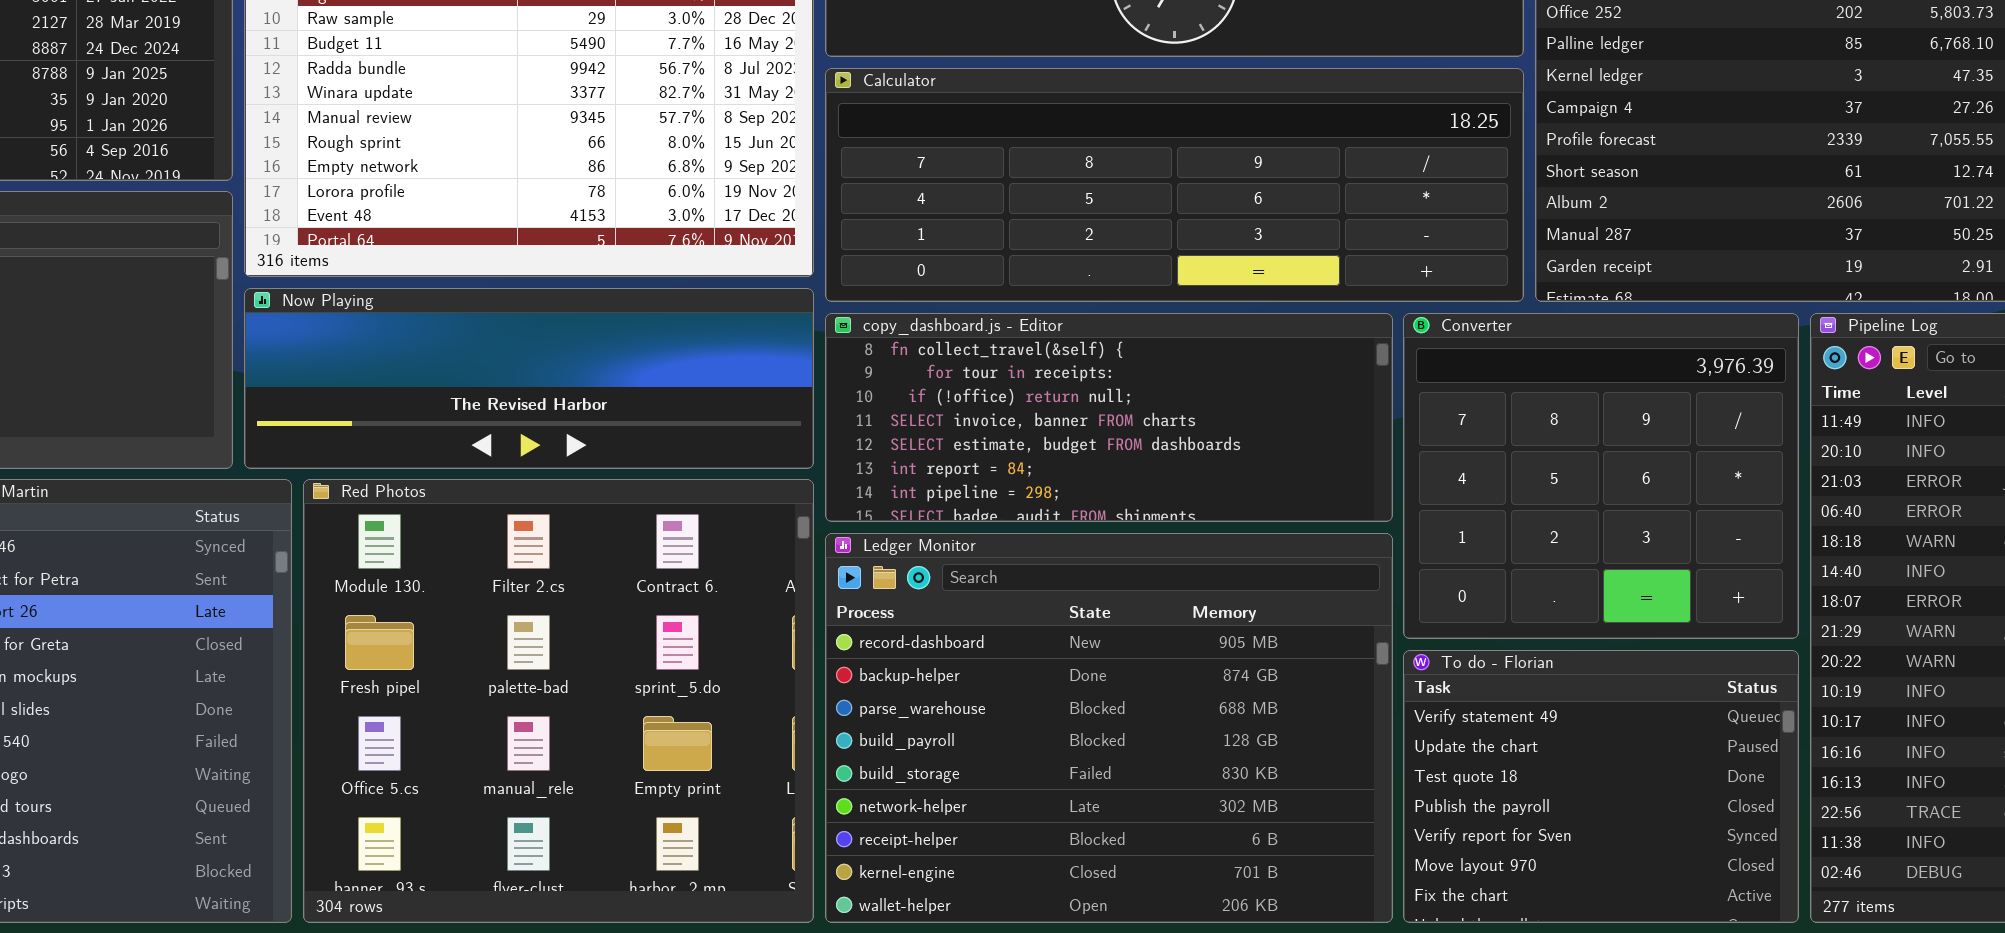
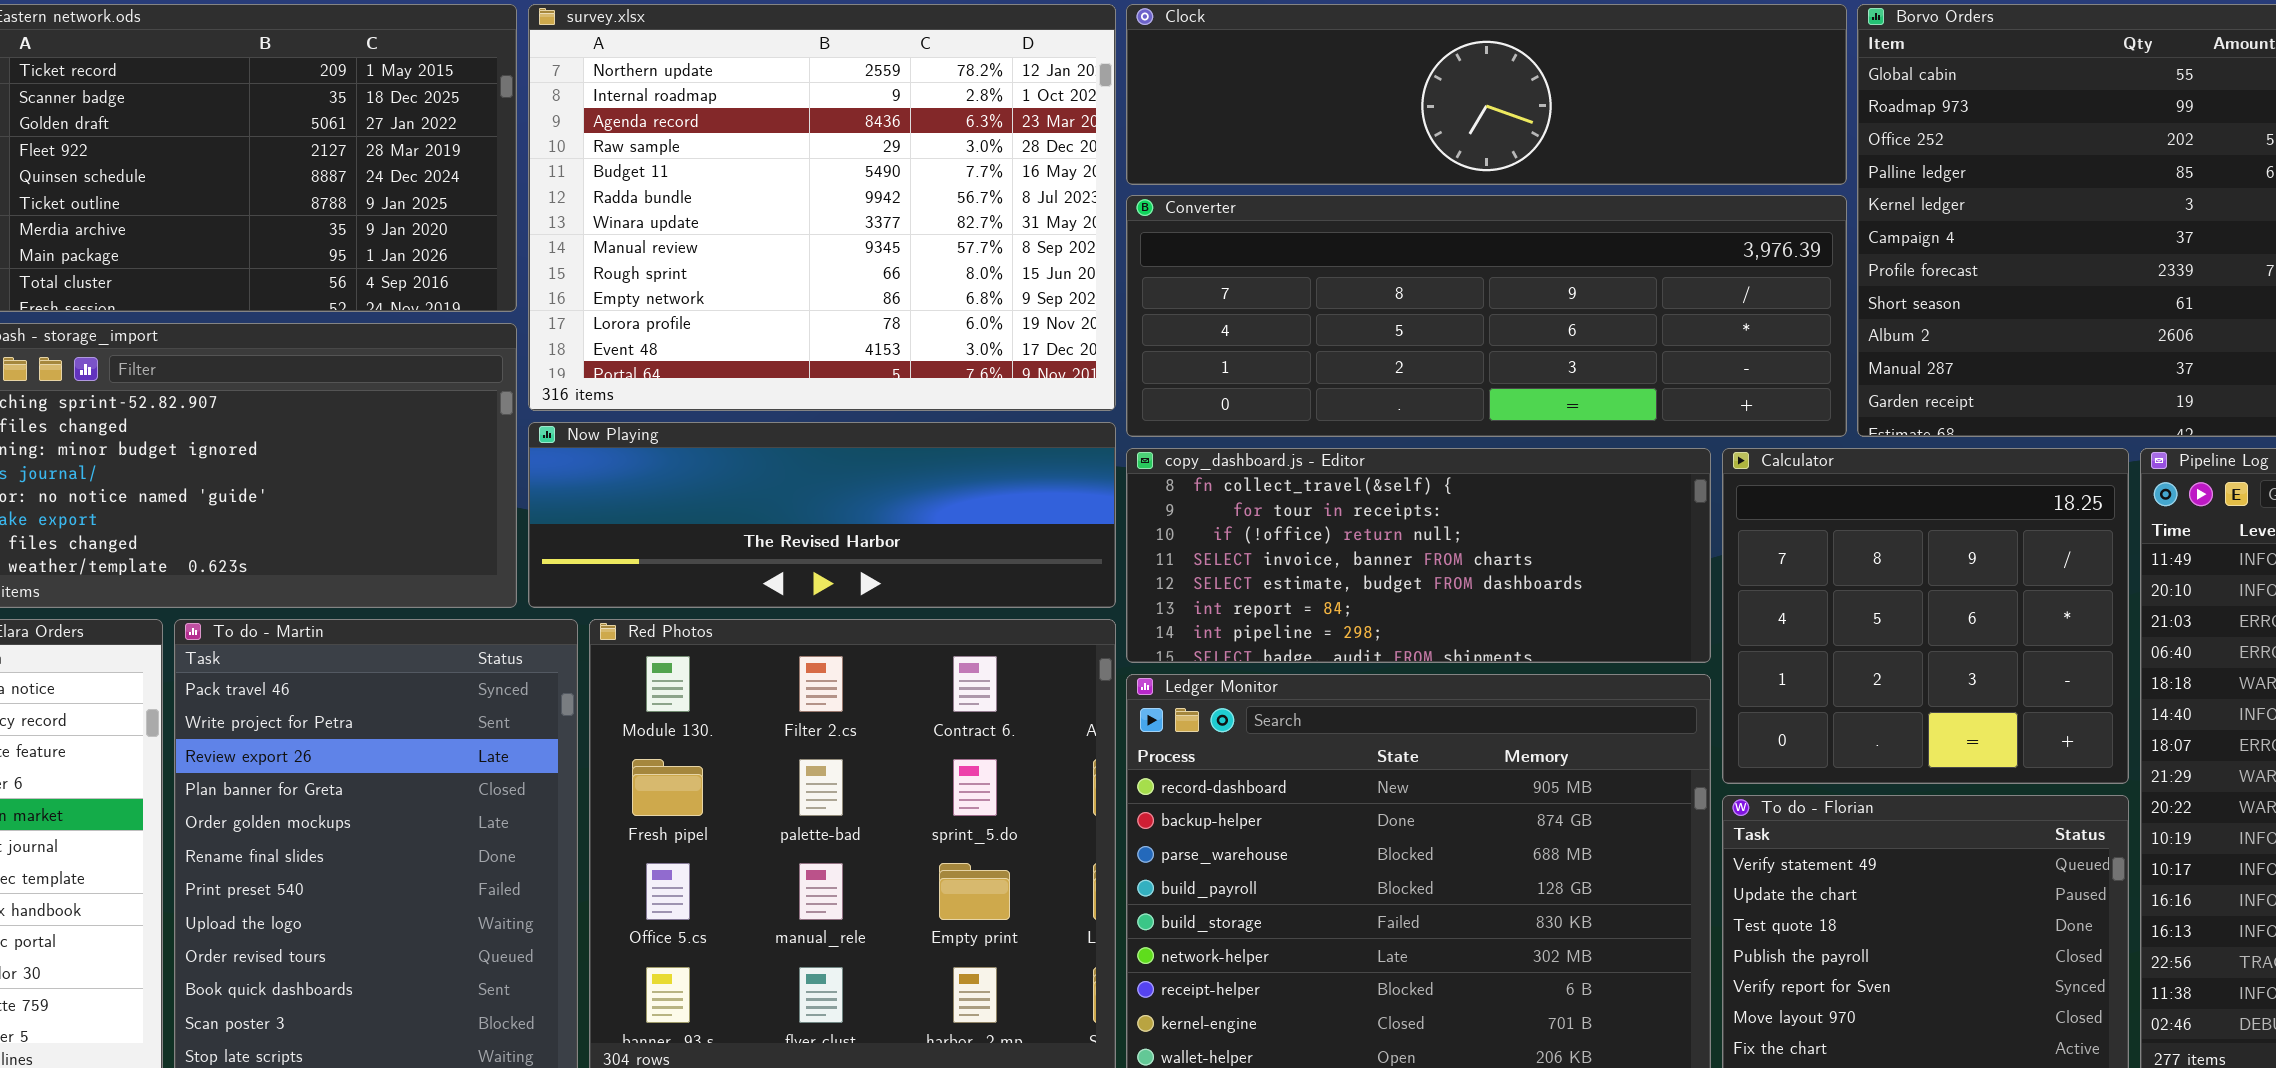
Calculator: [825,68,1524,302] -> [1722,448,2129,784], moved, resized
Converter: [1403,313,1799,639] -> [1126,195,1847,437], moved, resized

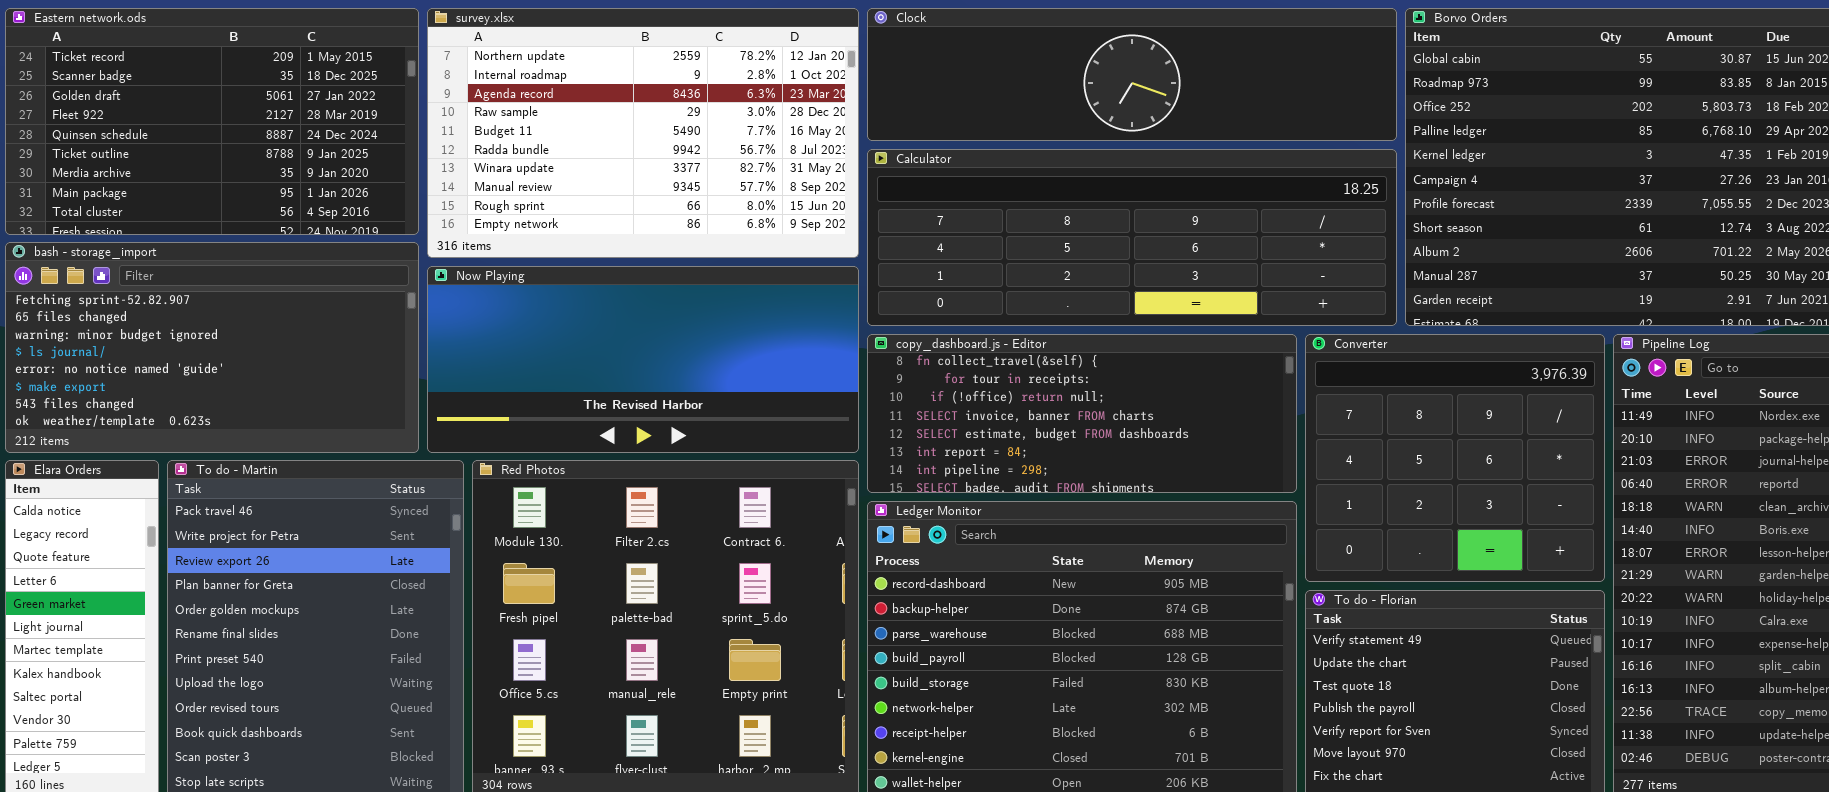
survey.xlsx: [528,4,1116,411] -> [427,8,859,258], resized
Converter: [1126,195,1847,437] -> [1305,334,1605,582], moved, resized
Now Playing: [528,422,1116,608] -> [427,266,859,453], resized
Calculator: [1722,448,2129,784] -> [867,149,1397,326], moved, resized

